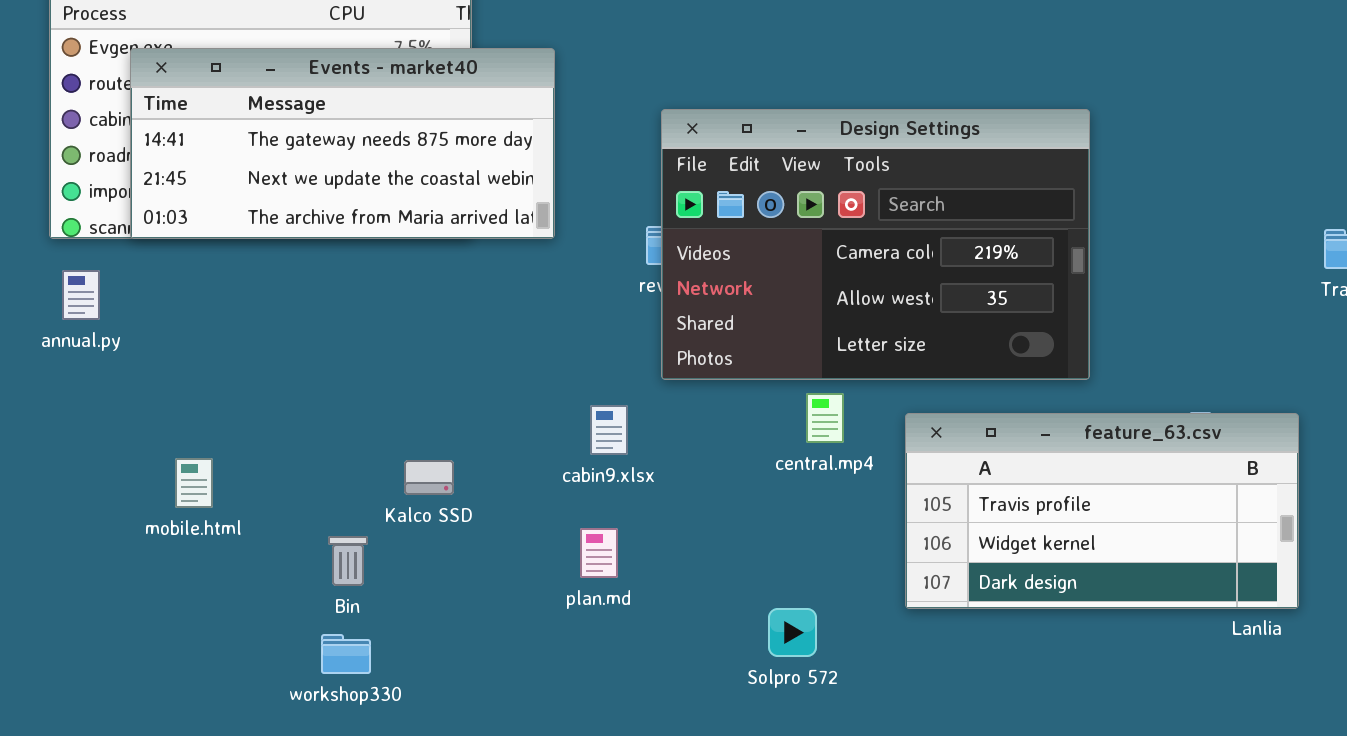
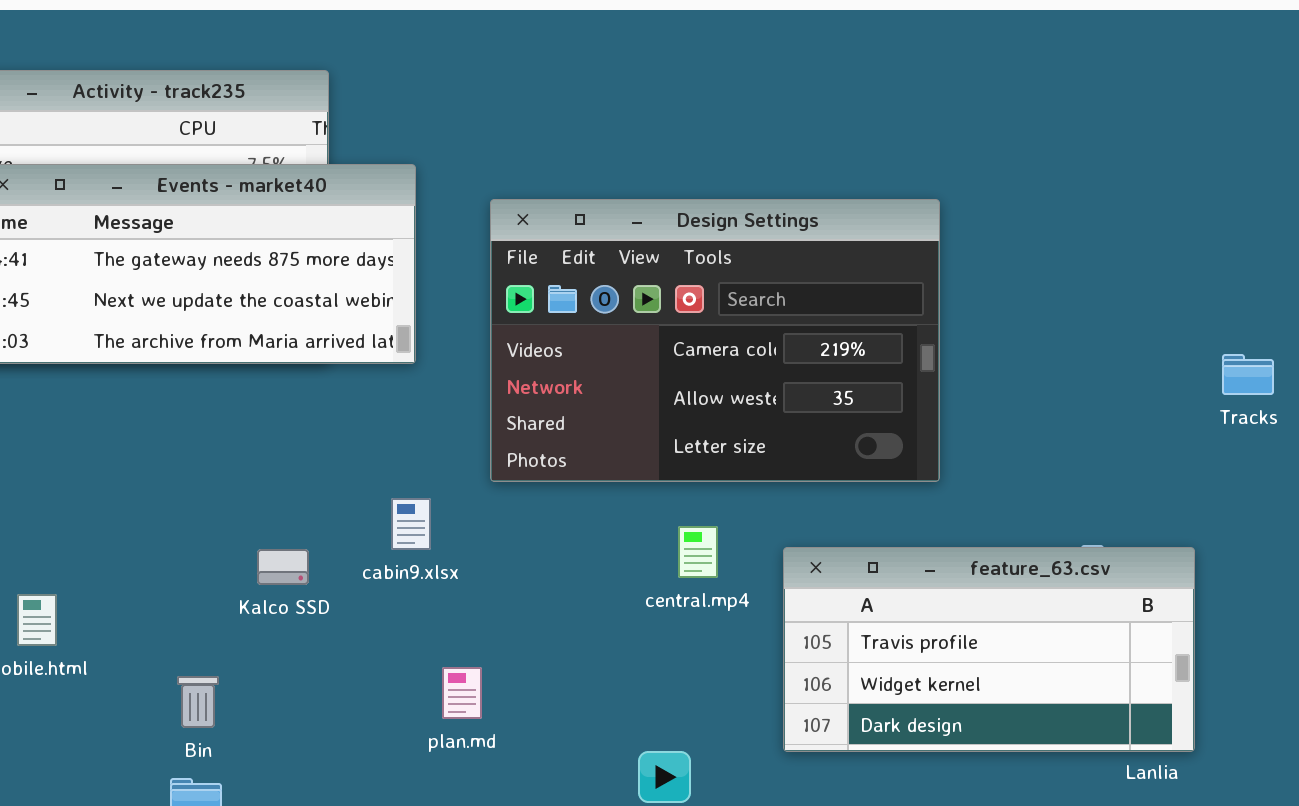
Design Settings: [661,109,1090,380] -> [490,199,940,482], moved
cabin9.xlsx: [590,405,628,455] -> [391,498,431,550], moved
Kalco SSD: [404,460,454,495] -> [257,549,309,585], moved

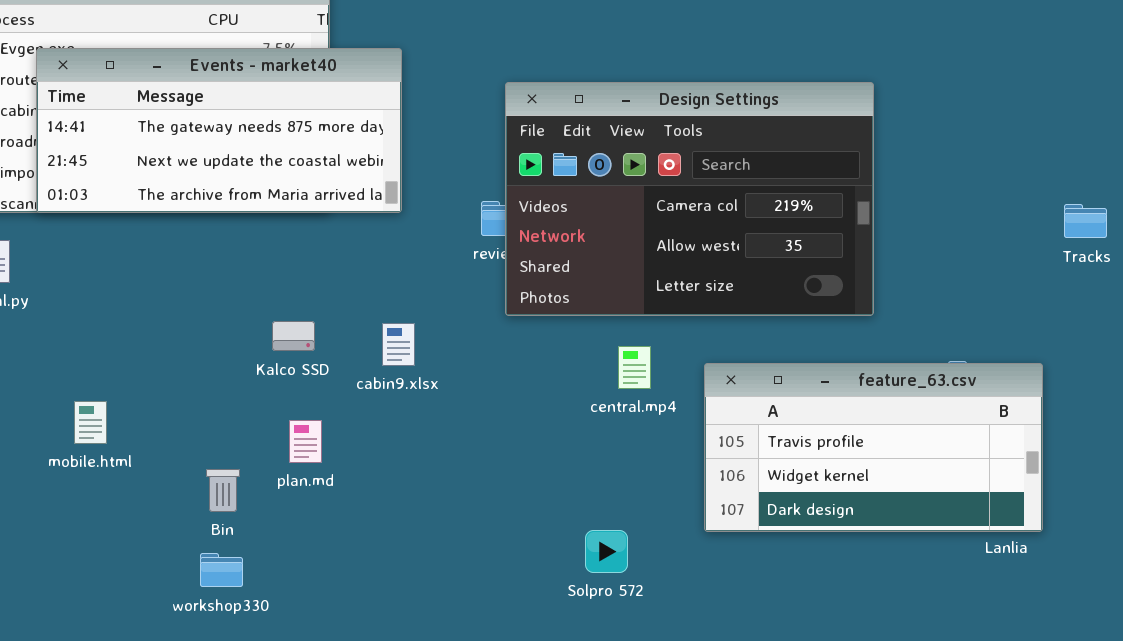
Design Settings: [490,199,940,482] -> [505,82,874,316], moved
Kalco SSD: [257,549,309,585] -> [272,321,315,351], moved
plan.md: [442,667,482,719] -> [289,420,322,463], moved

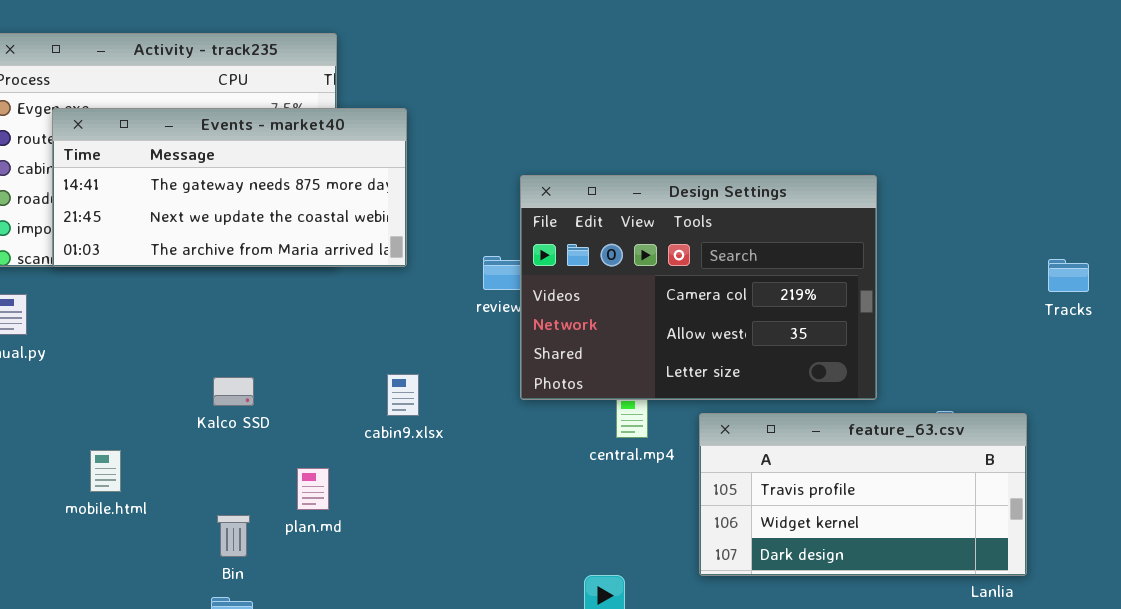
Design Settings: [505,82,874,316] -> [520,175,877,400], moved
Kalco SSD: [272,321,315,351] -> [213,377,254,406], moved

